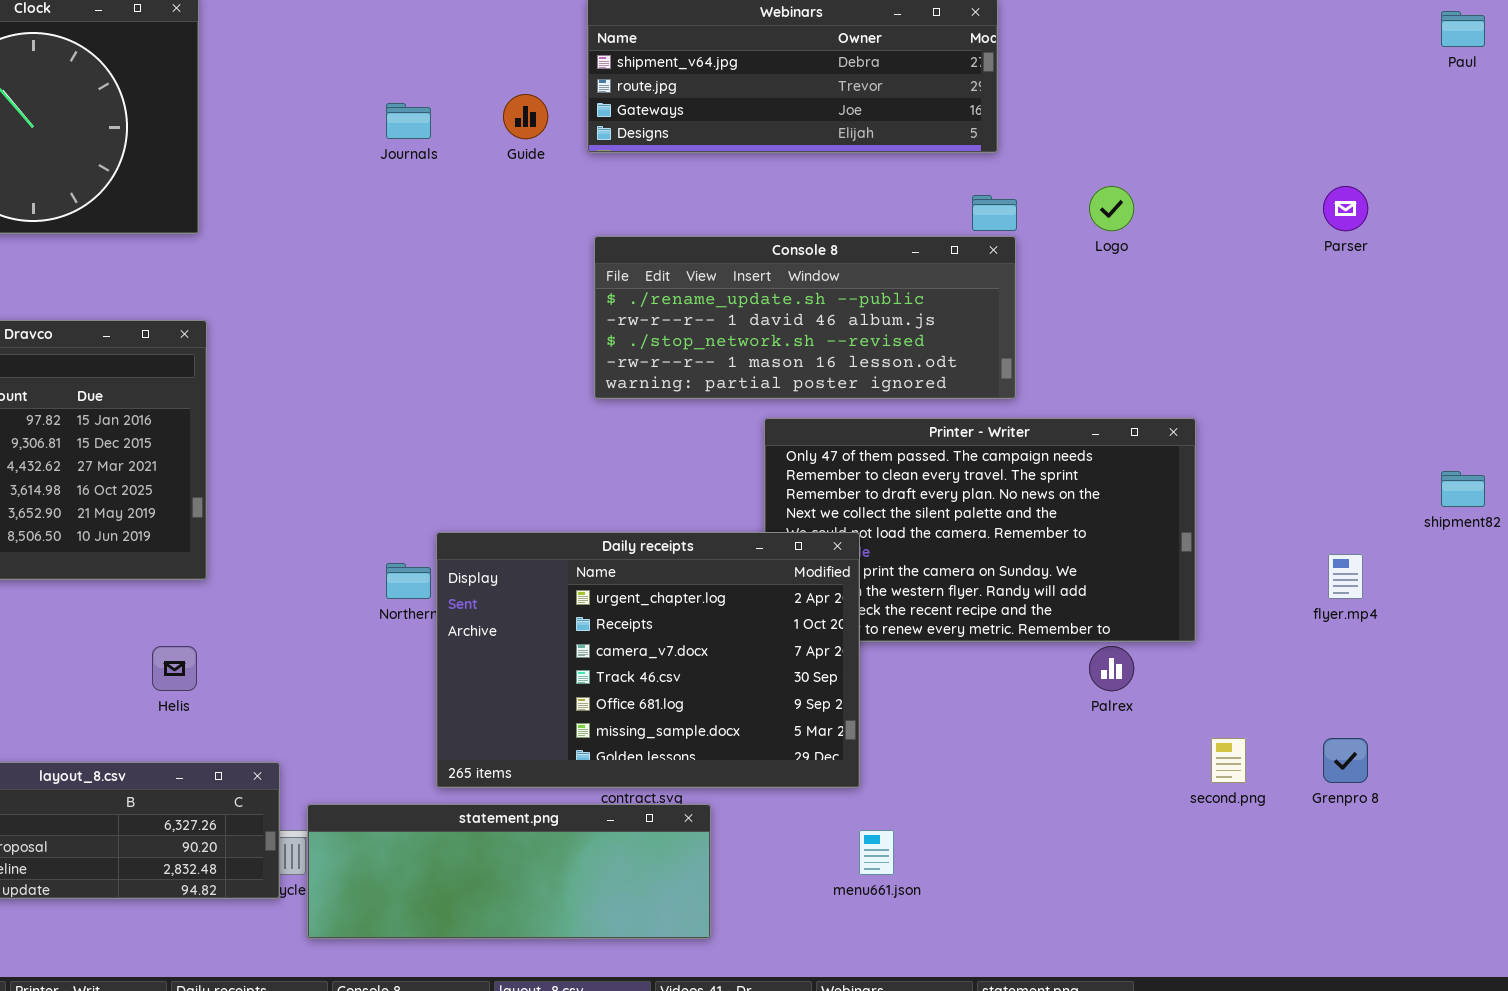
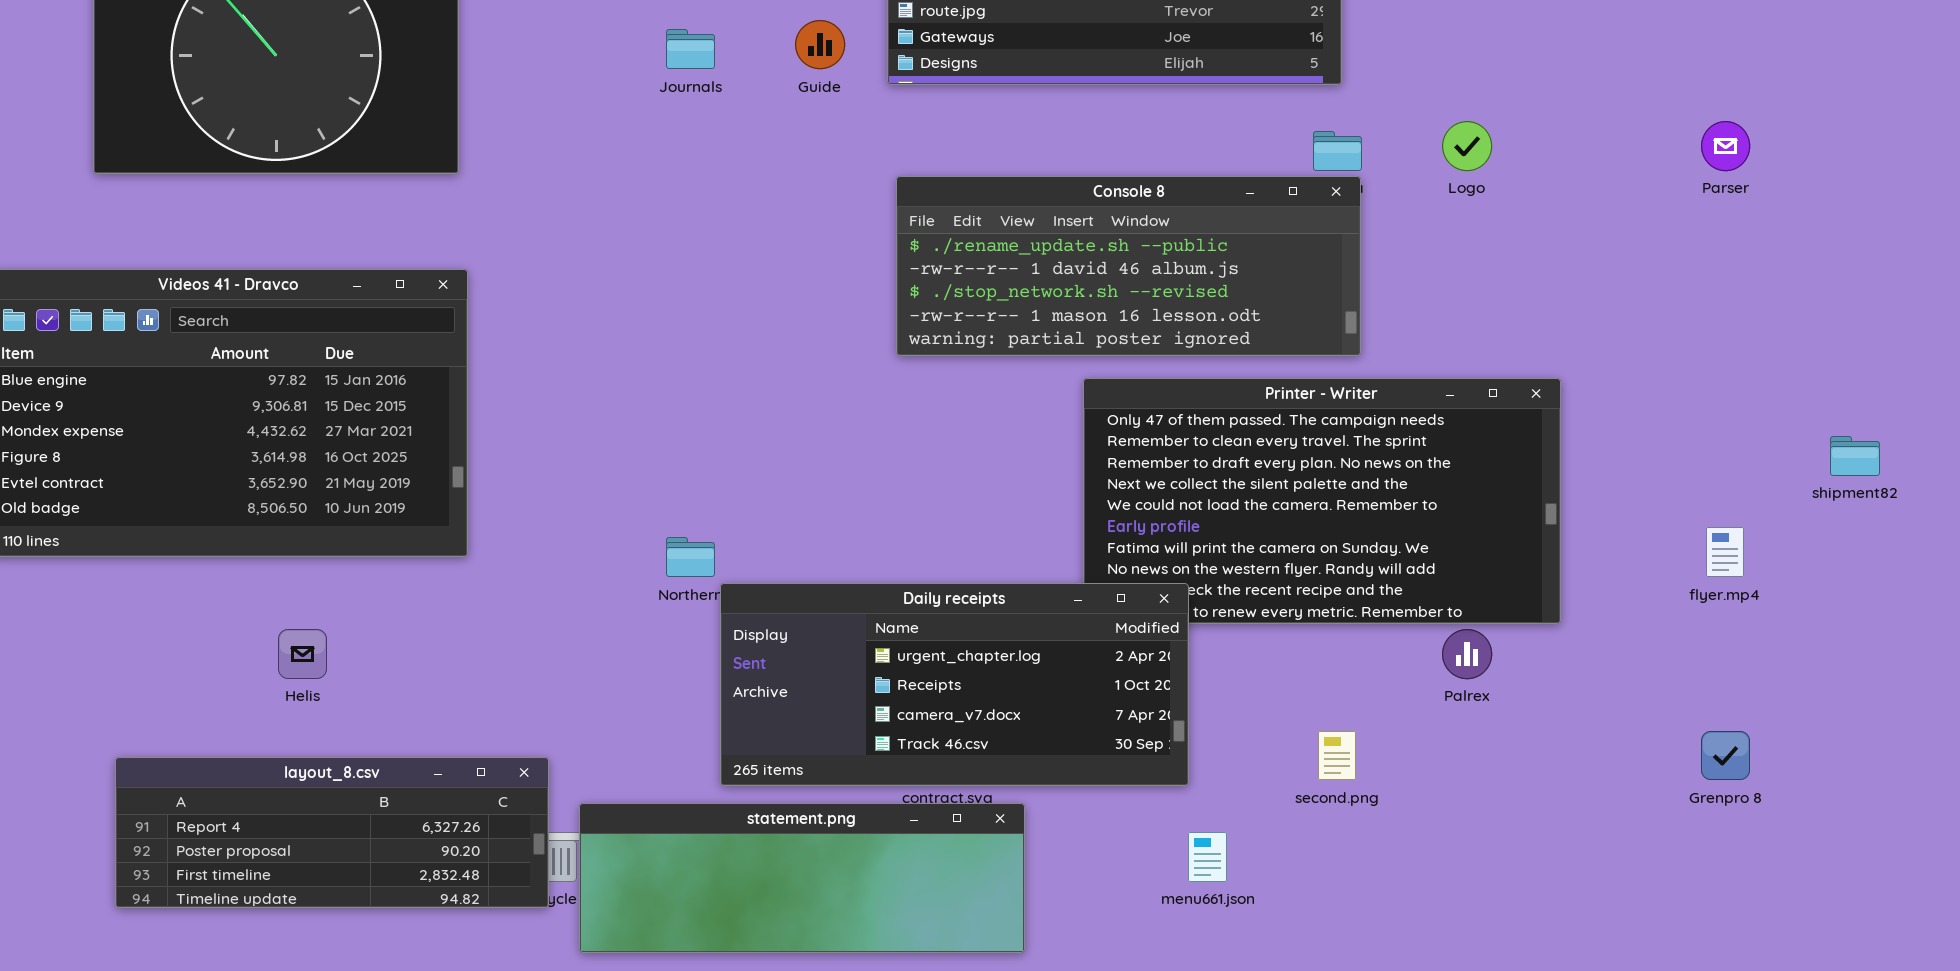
Daily receipts: [436,532,860,788] -> [720,583,1189,786], resized
Helis: [152,646,197,691] -> [278,629,327,679], moved
second.png: [1211,738,1246,783] -> [1318,731,1356,780], moved

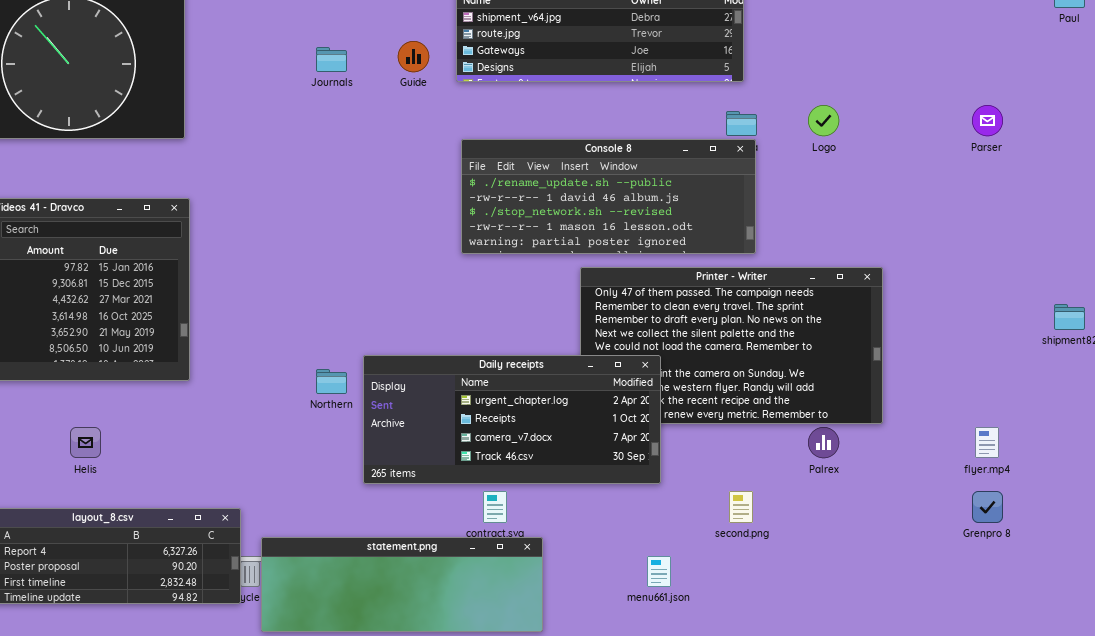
flyer.mp4: [1706,527,1744,577] -> [975,427,999,458], moved
Daily receipts: [720,583,1189,786] -> [363,355,661,484], moved

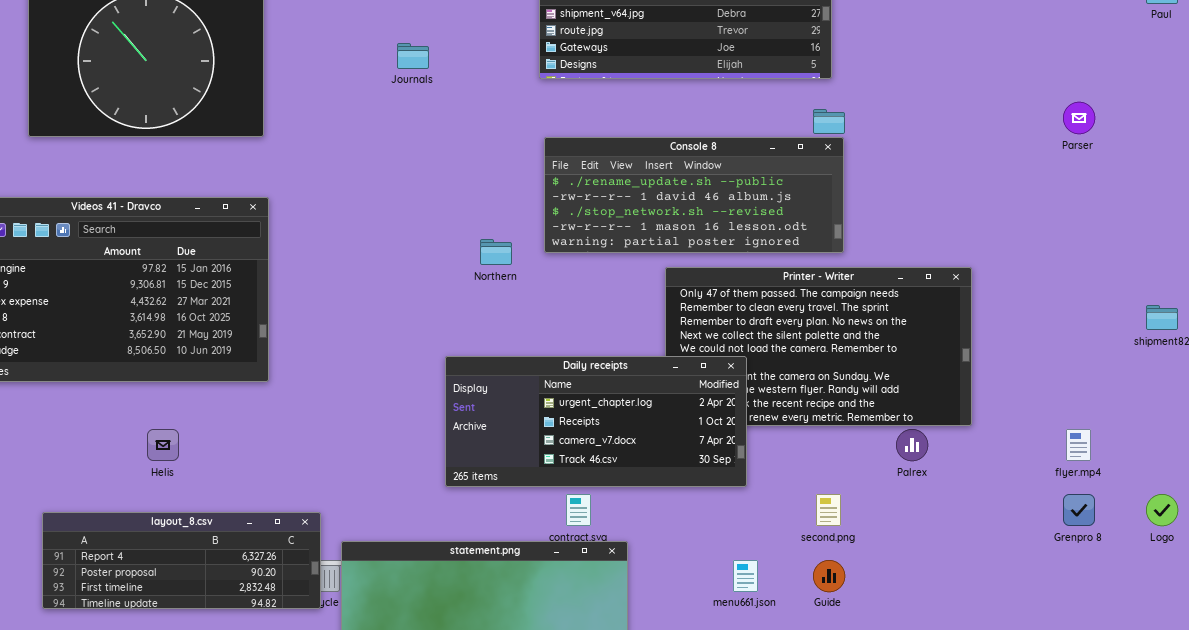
Guide: [398,41,429,72] -> [813,560,845,592], moved
Logo: [808,105,839,136] -> [1146,494,1178,526], moved
Northern: [316,369,347,394] -> [480,239,512,265], moved

